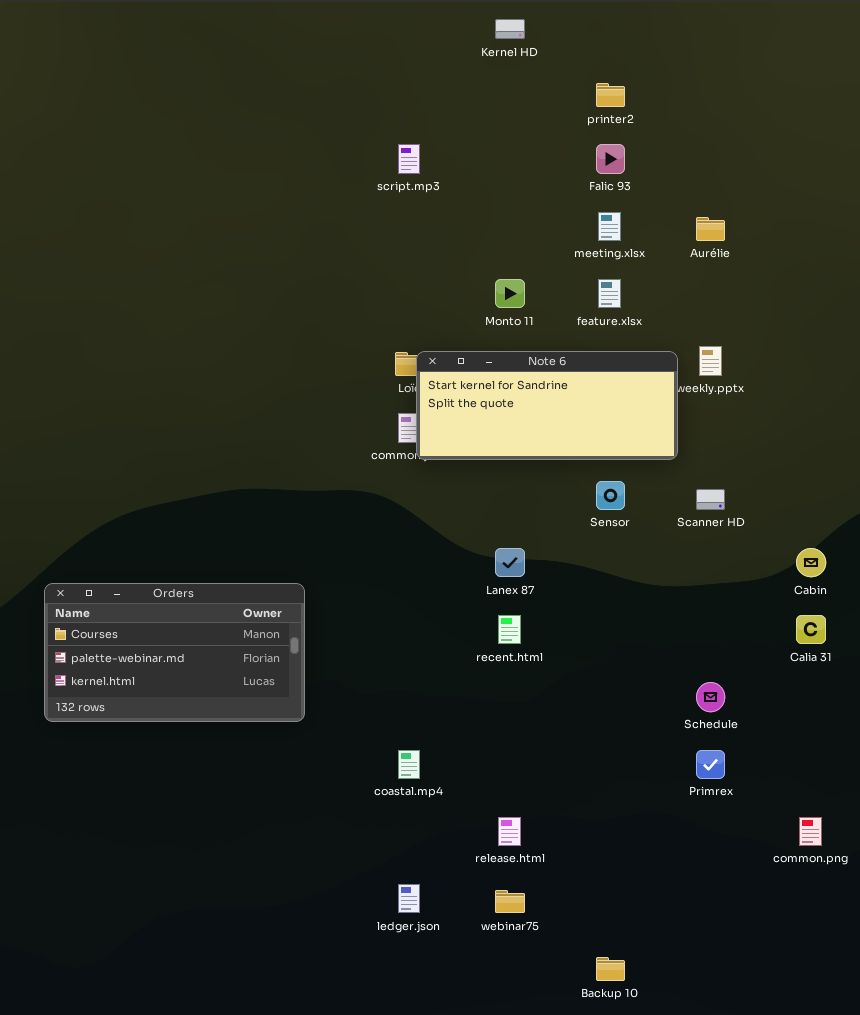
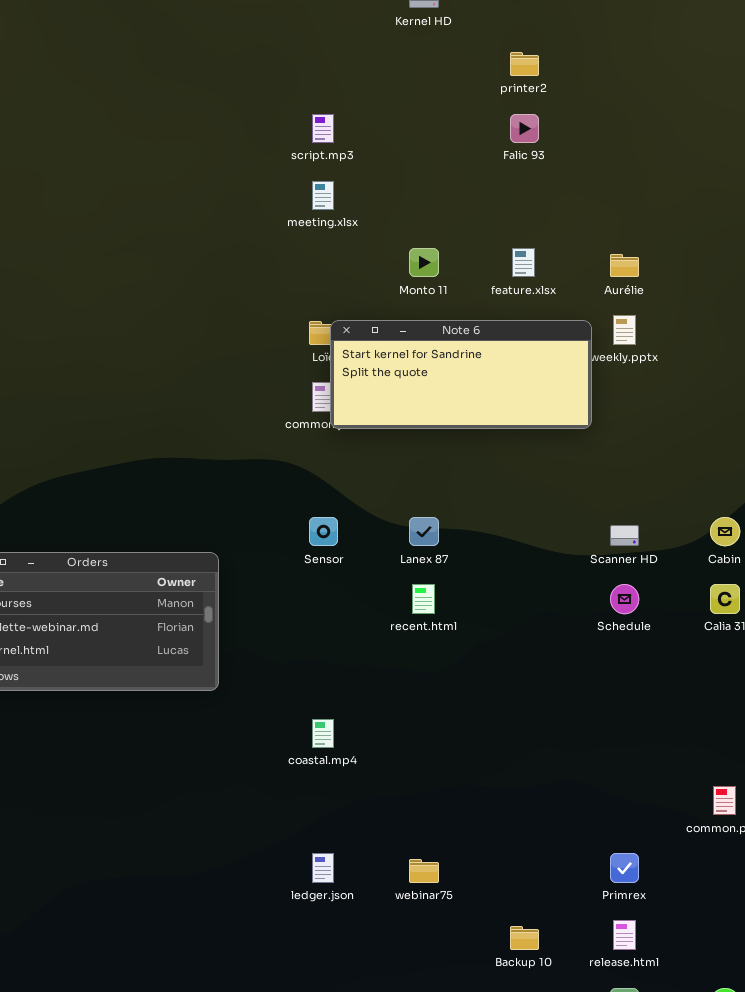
meeting.xlsx: [598,212,621,241] -> [312,181,334,210], moved
Aurélie: [696,217,725,241] -> [610,254,639,277], moved
Sensor: [596,481,625,510] -> [309,517,338,546], moved
Scanner HD: [696,489,725,510] -> [610,525,639,546], moved
Schedule: [696,682,725,712] -> [610,584,639,614], moved
Primrex: [696,750,725,779] -> [610,853,639,883], moved
release.html: [498,817,521,846] -> [613,920,636,950], moved

